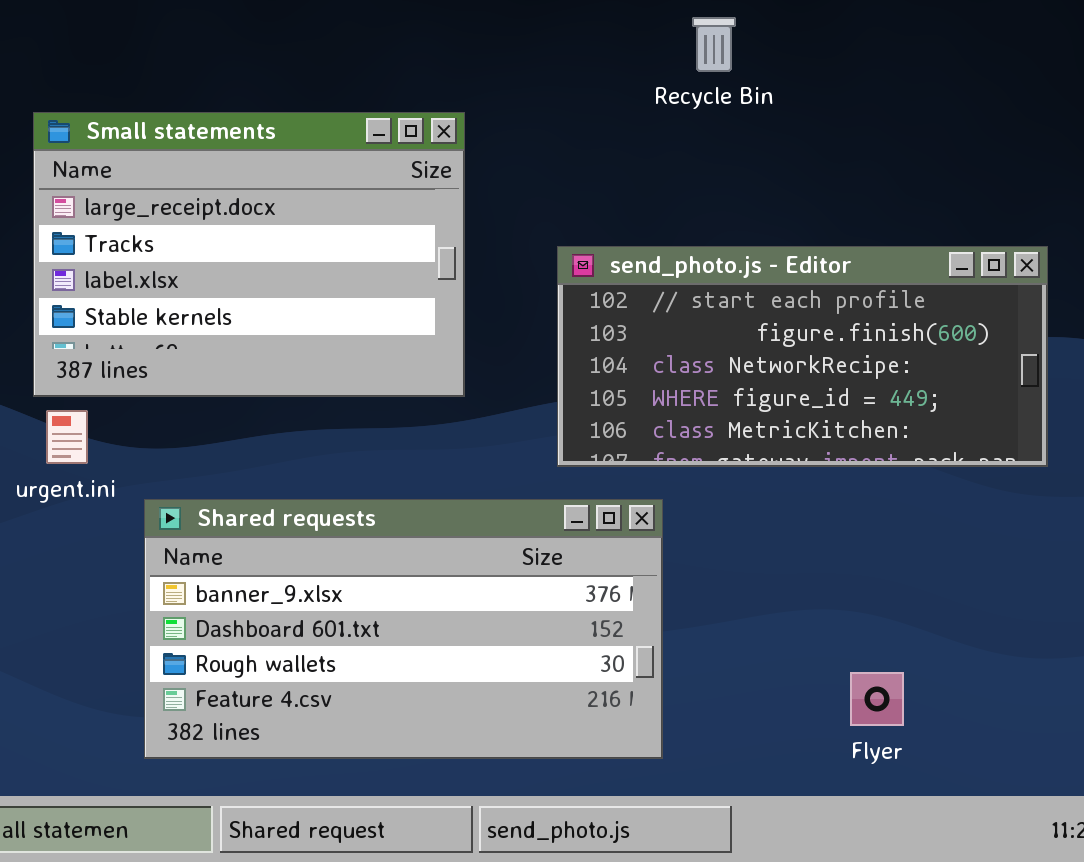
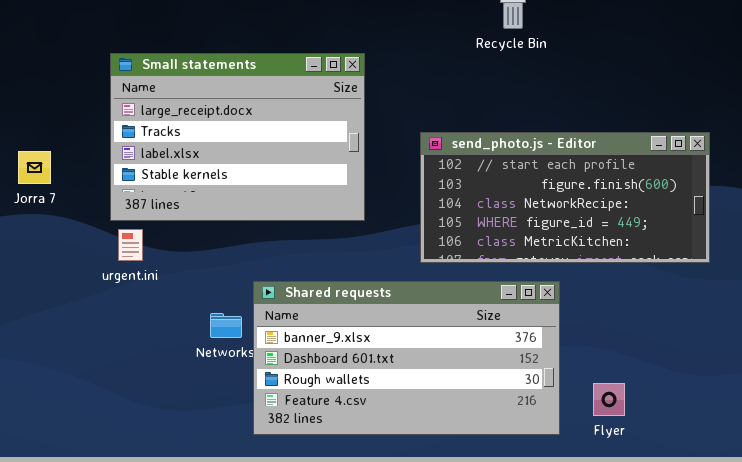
Shared requests: [144,499,663,759] -> [253,281,560,435], moved

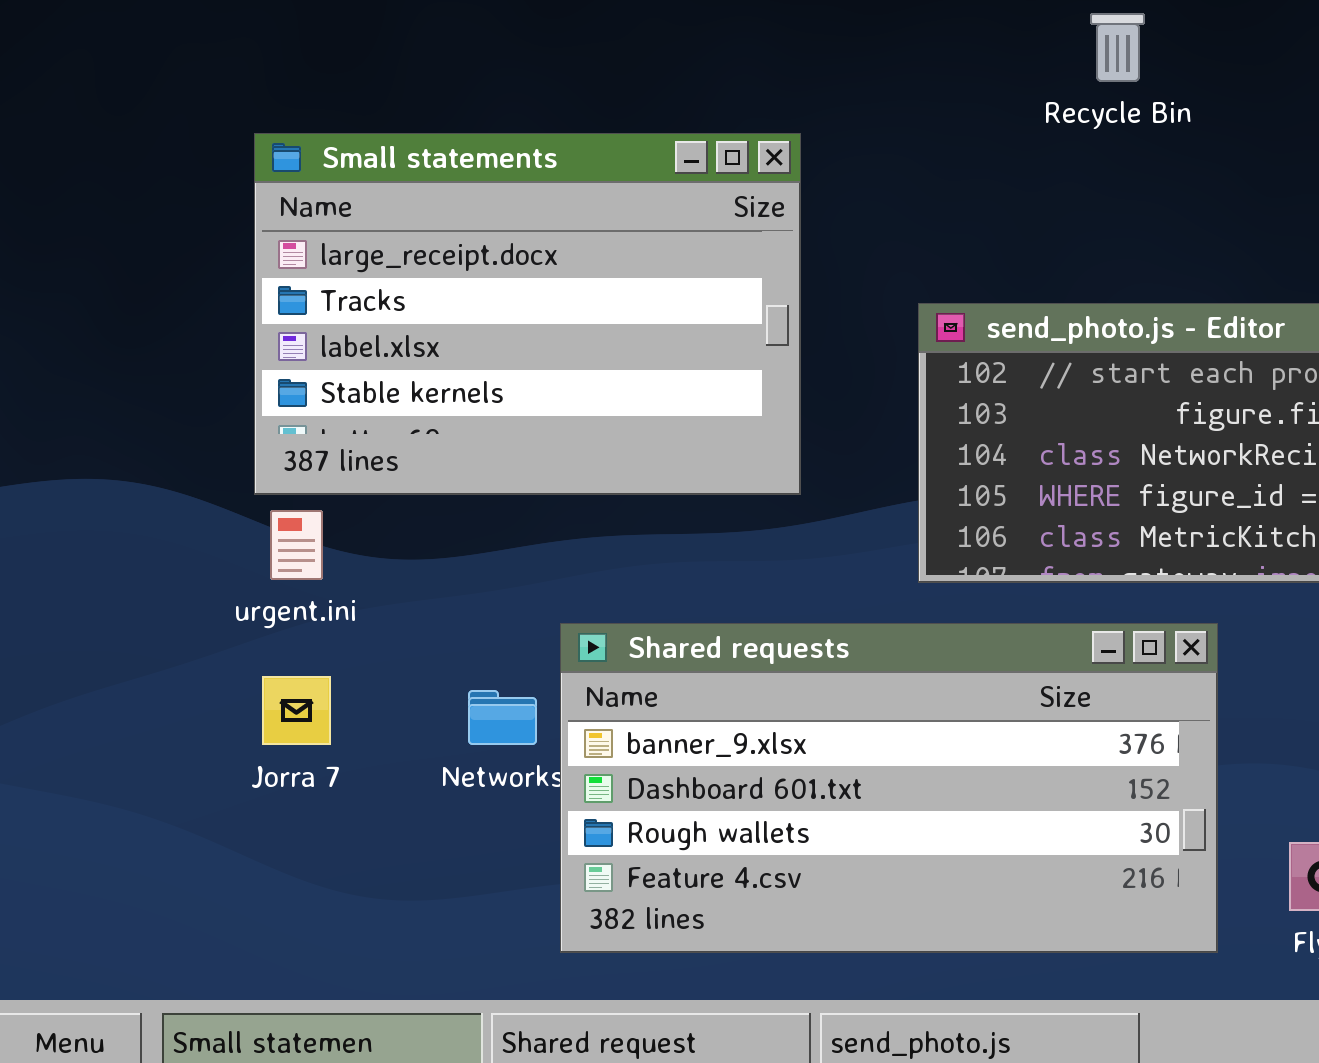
Jorra 7: [18,151,51,184] -> [262,676,331,745], moved

